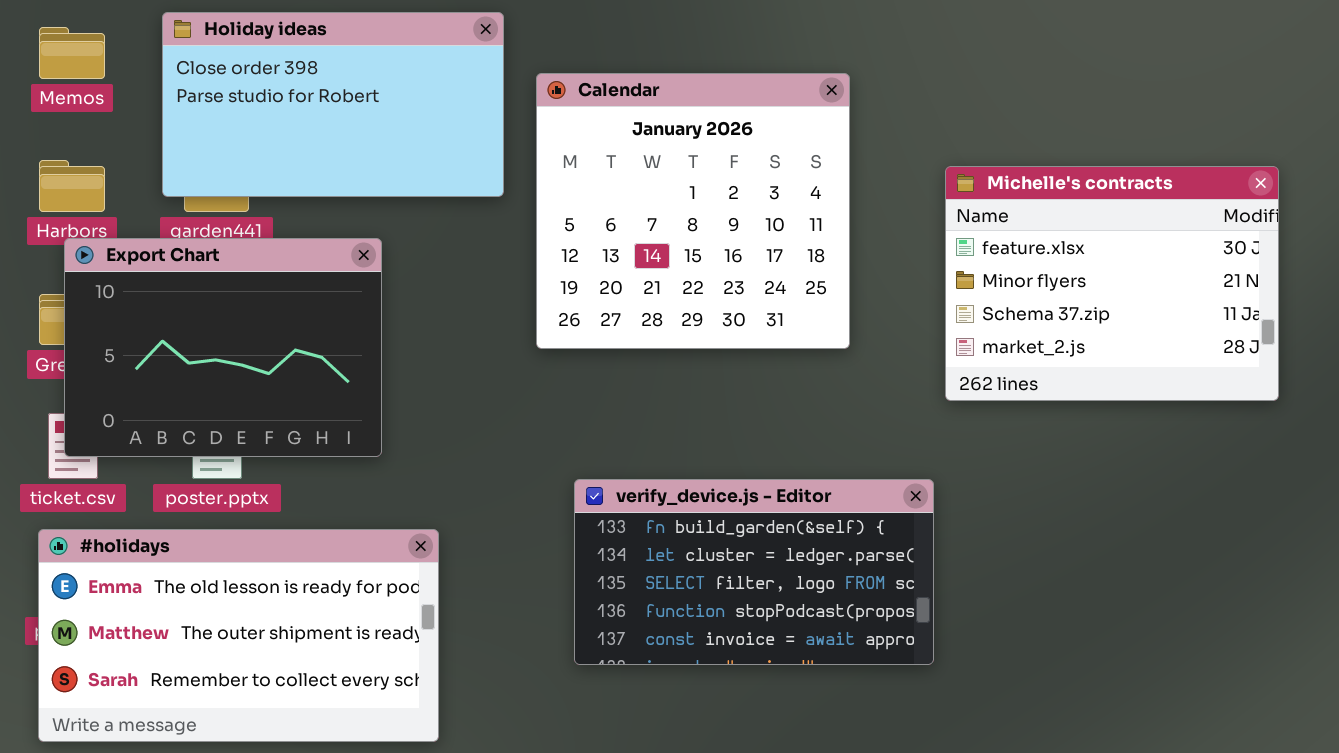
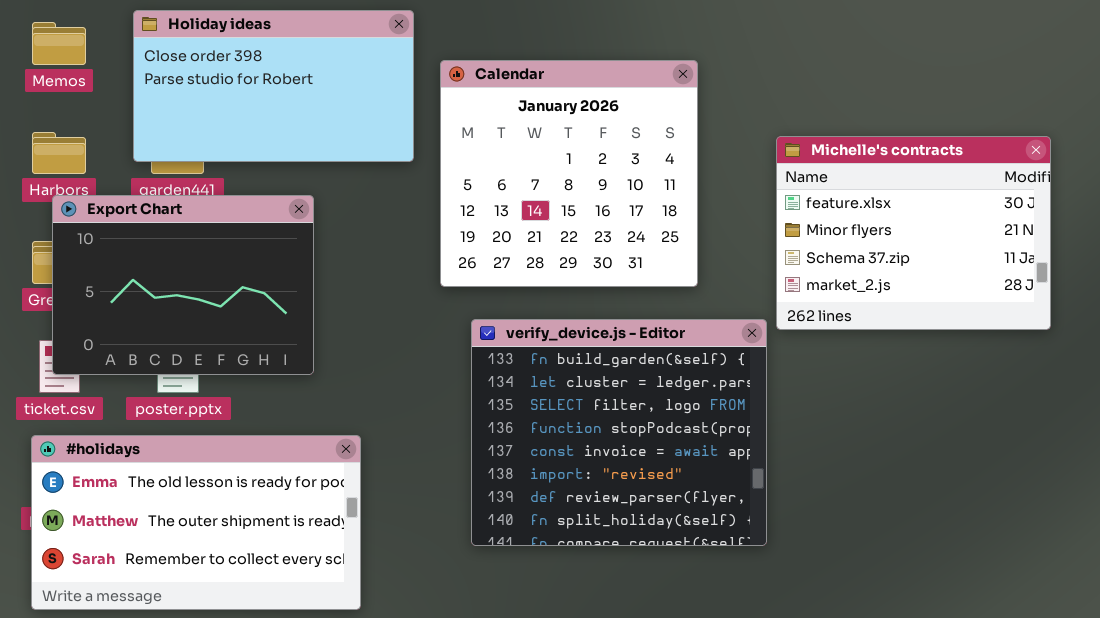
verify_device.js - Editor: [574,479,934,665] -> [471,319,767,546], resized

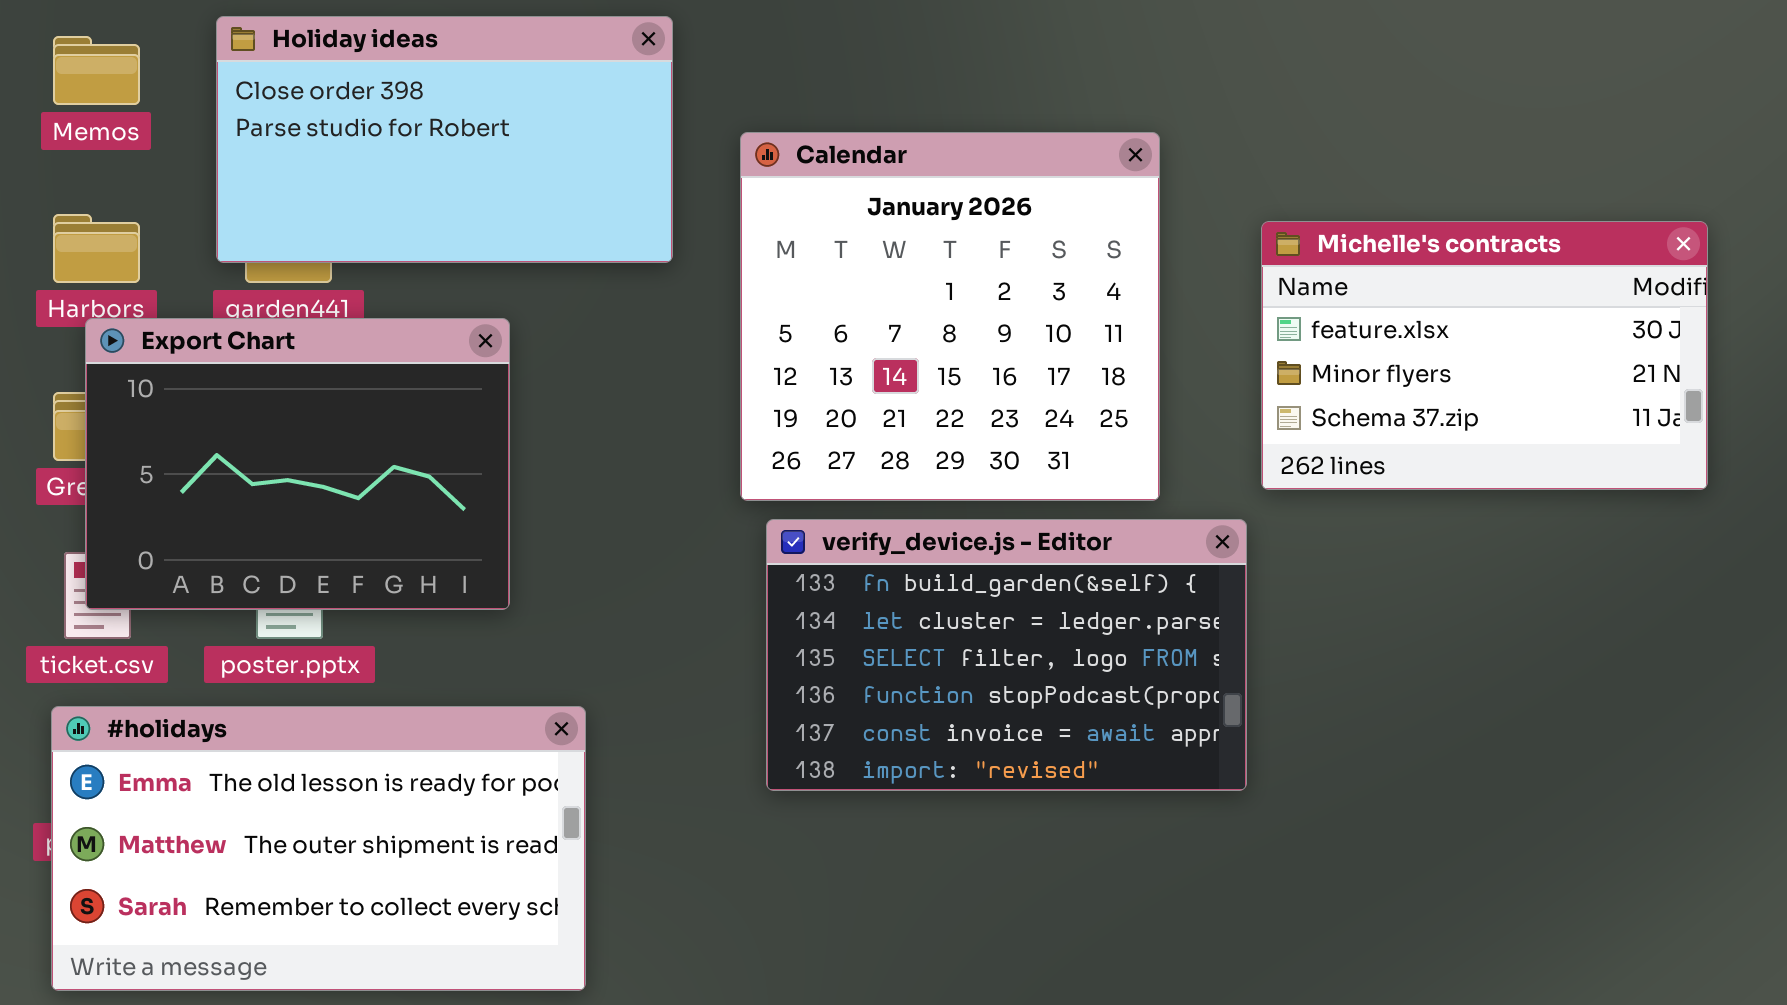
Calendar: [440,60,698,287] -> [740,132,1160,501], moved
Michelle's contracts: [776,136,1051,330] -> [1261,221,1708,490], resized
verify_device.js - Editor: [471,319,767,546] -> [766,519,1247,791], resized

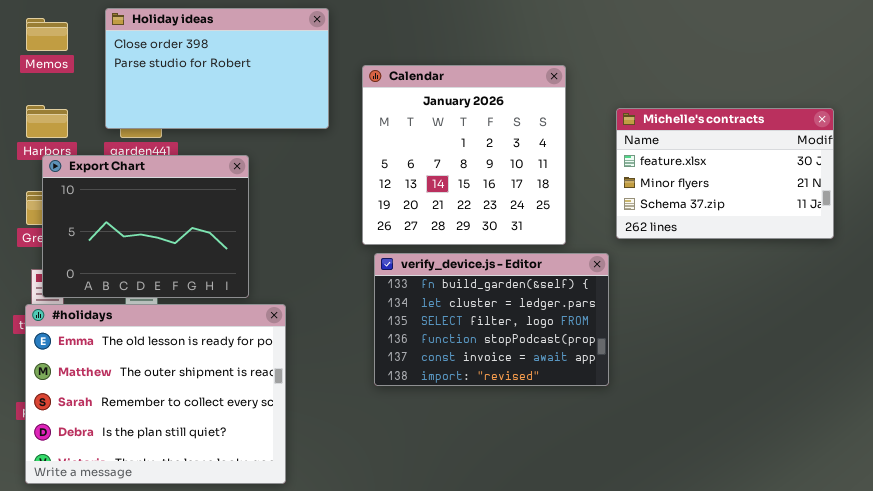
#holidays: [51,706,586,991] -> [25,304,286,484], resized

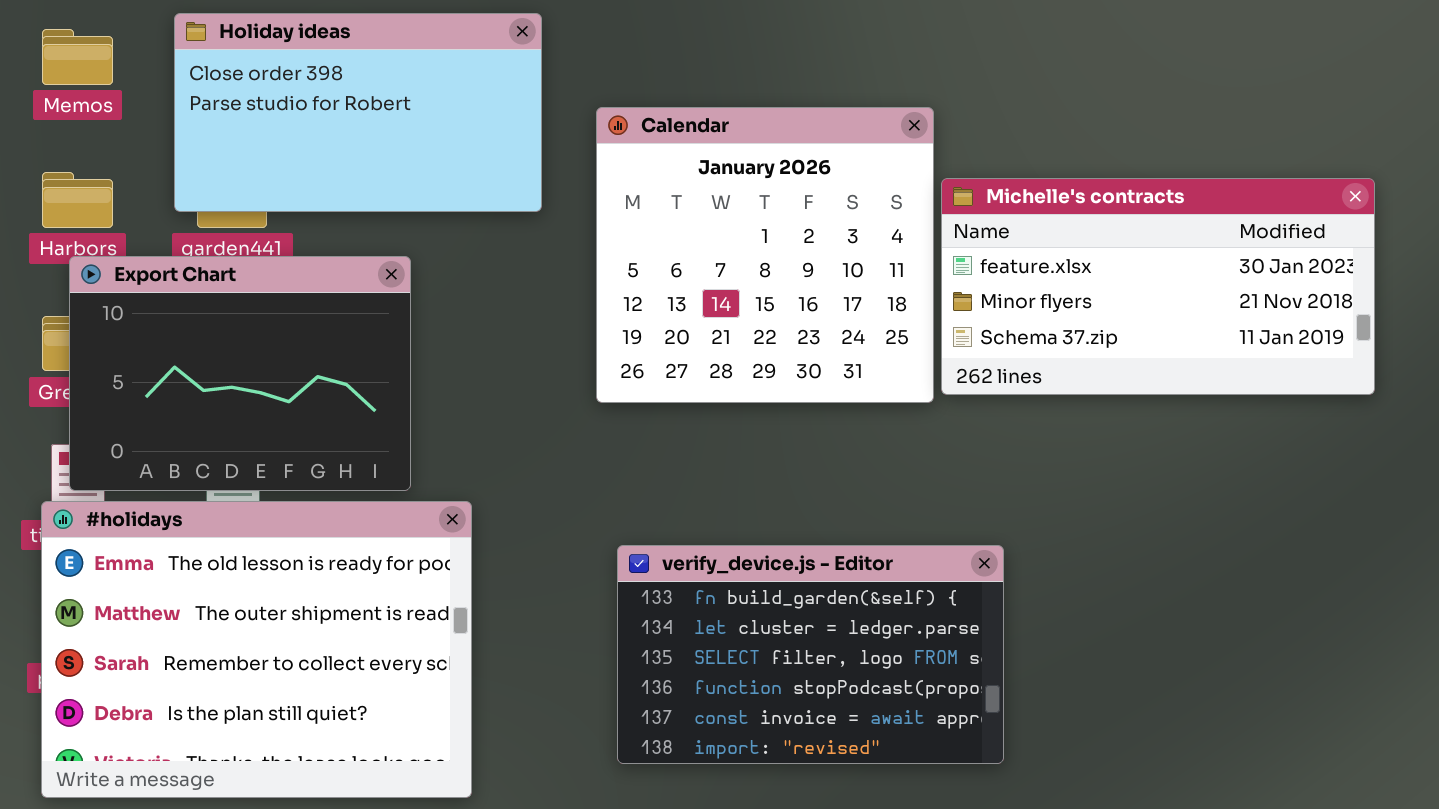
Michelle's contracts: [616,108,834,239] -> [941,178,1375,395], resized
verify_device.js - Editor: [374,253,609,386] -> [617,545,1004,764], moved

